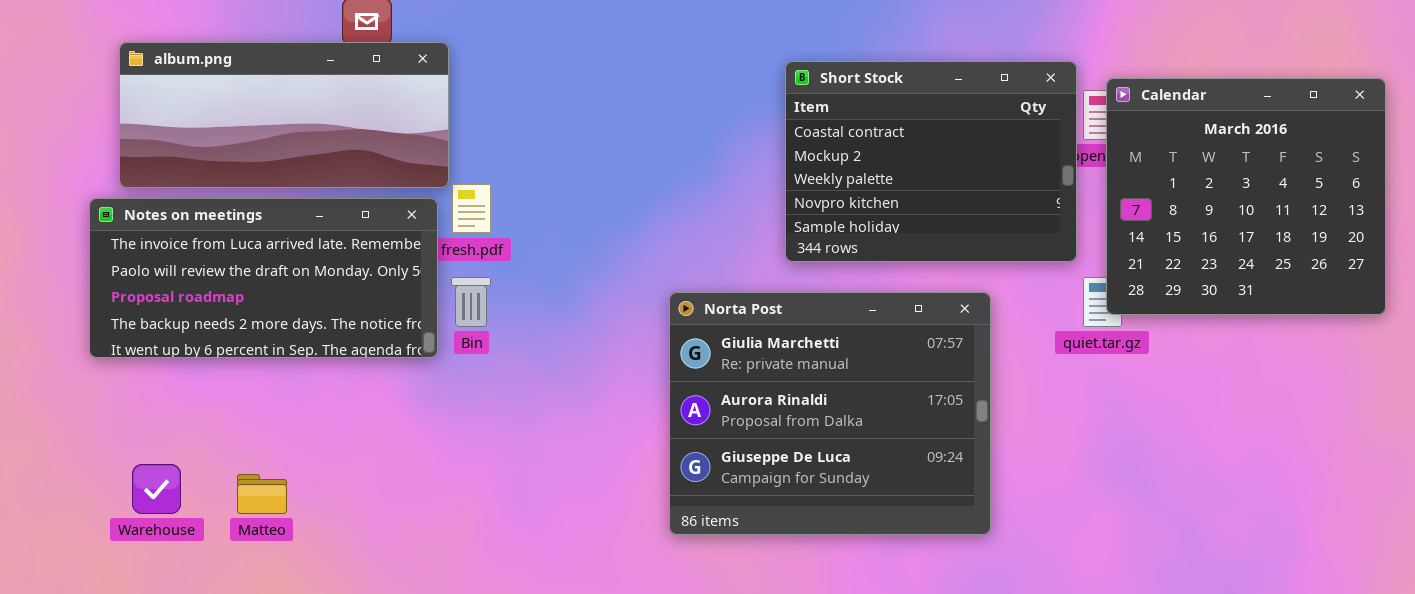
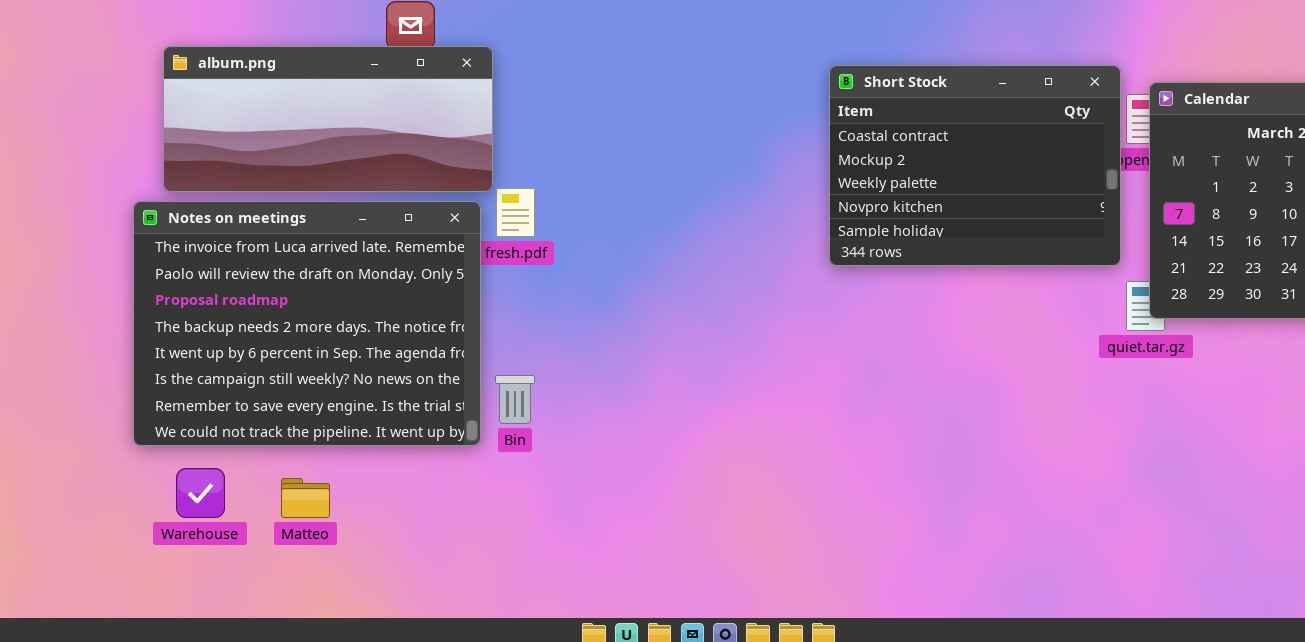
Notes on meetings: [89,198,438,358] -> [133,201,481,446], resized
Bin: [451,277,491,327] -> [495,375,535,424], moved
Norta Post: [669,292,991,535] -> none, closed

